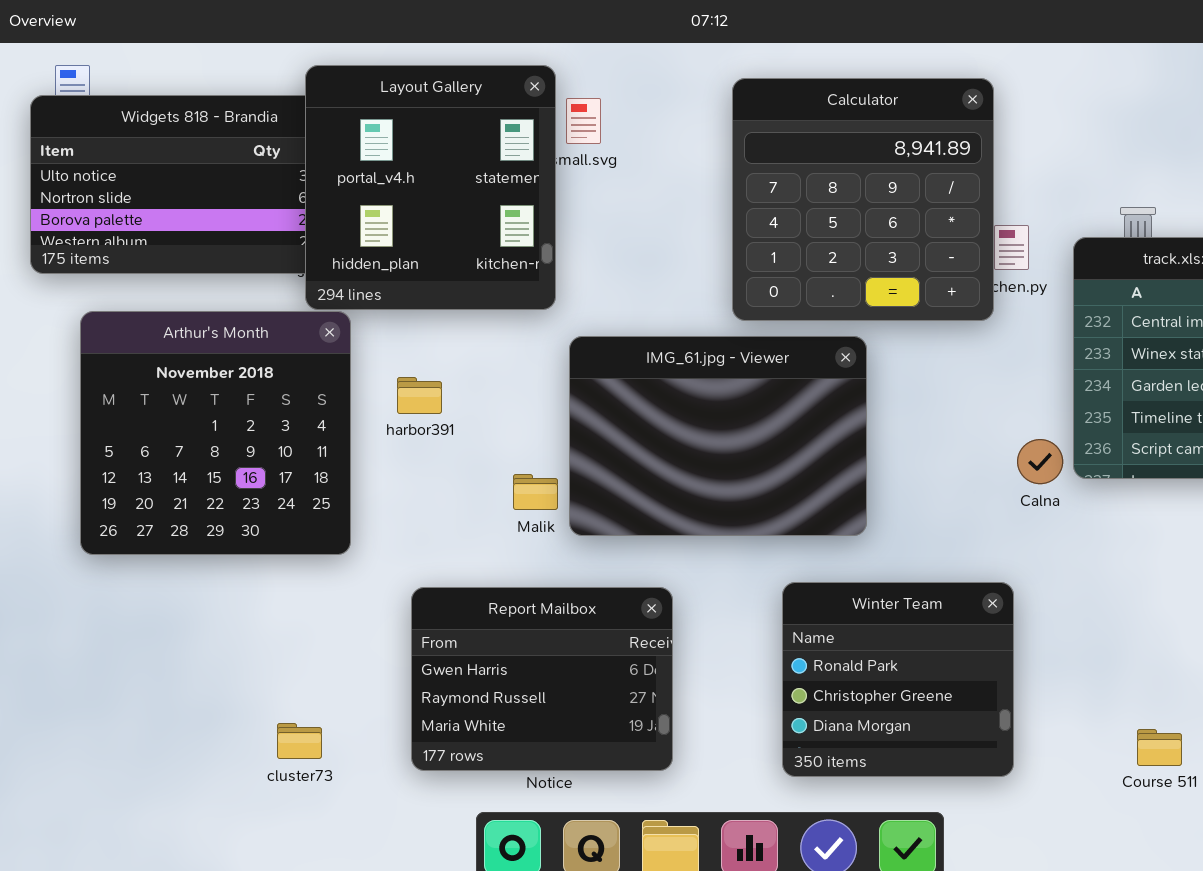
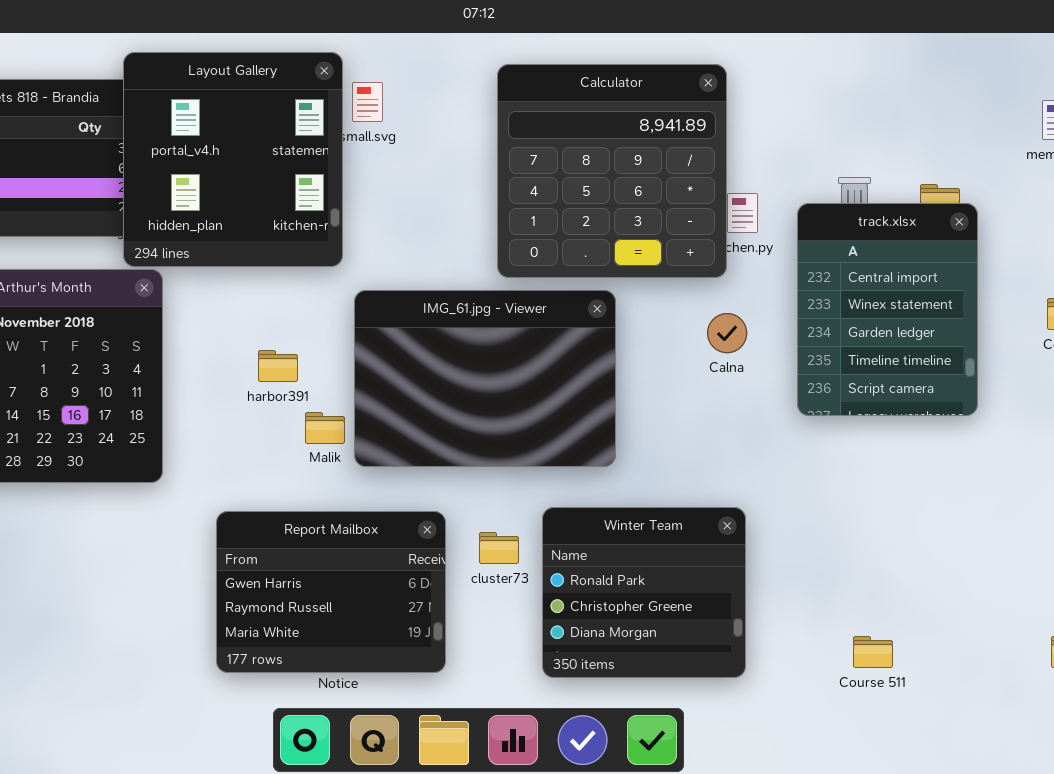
harbor391: [397,377,442,414] -> [258,350,298,382], moved
Calna: [1017,439,1063,484] -> [707,313,747,353], moved
cluster73: [277,723,322,759] -> [479,532,519,564], moved

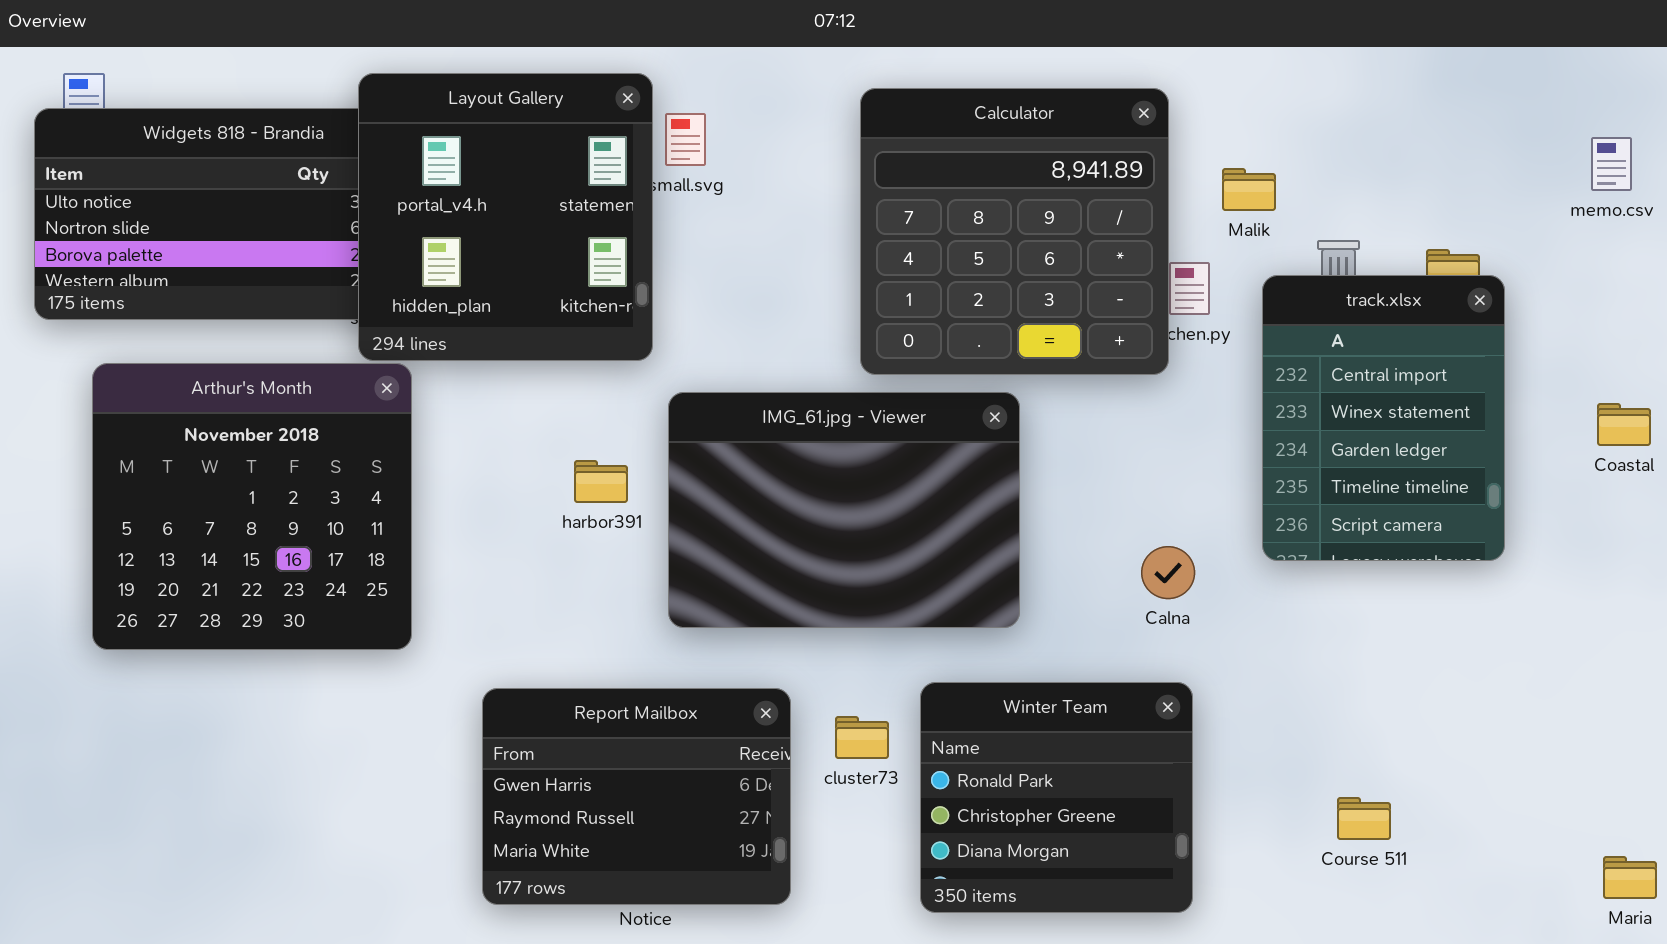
Calna: [707,313,747,353] -> [1141,546,1195,599], moved
harbor391: [258,350,298,382] -> [574,460,628,503], moved
Malik: [305,412,345,444] -> [1222,168,1276,211], moved
Course 511: [853,636,893,668] -> [1337,797,1391,840], moved

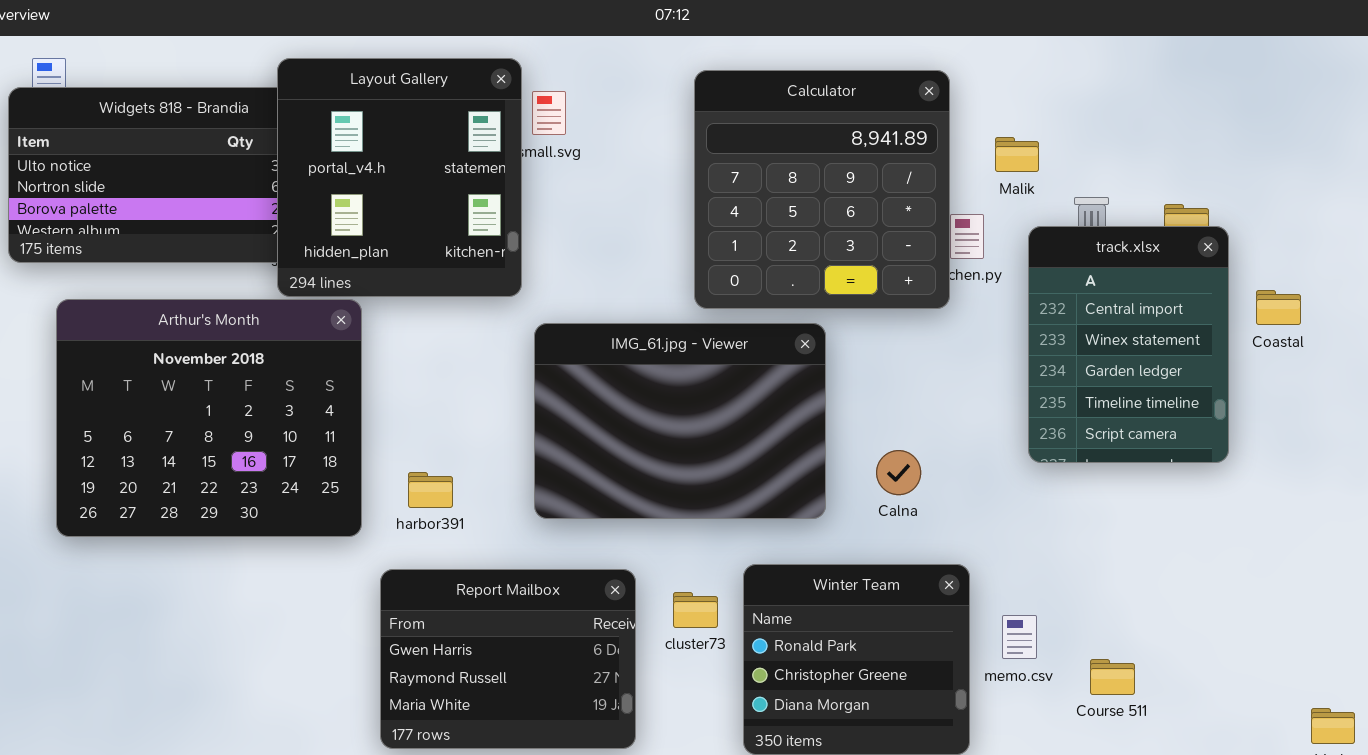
memo.csv: [1591,137,1632,191] -> [1002,615,1037,659], moved
Arthur's Month: [92,363,412,650] -> [56,299,362,537], resized
Coastal: [1597,403,1651,446] -> [1256,290,1301,325], moved
harbor391: [574,460,628,503] -> [408,472,453,508], moved
Calna: [1141,546,1195,599] -> [876,450,921,495], moved

